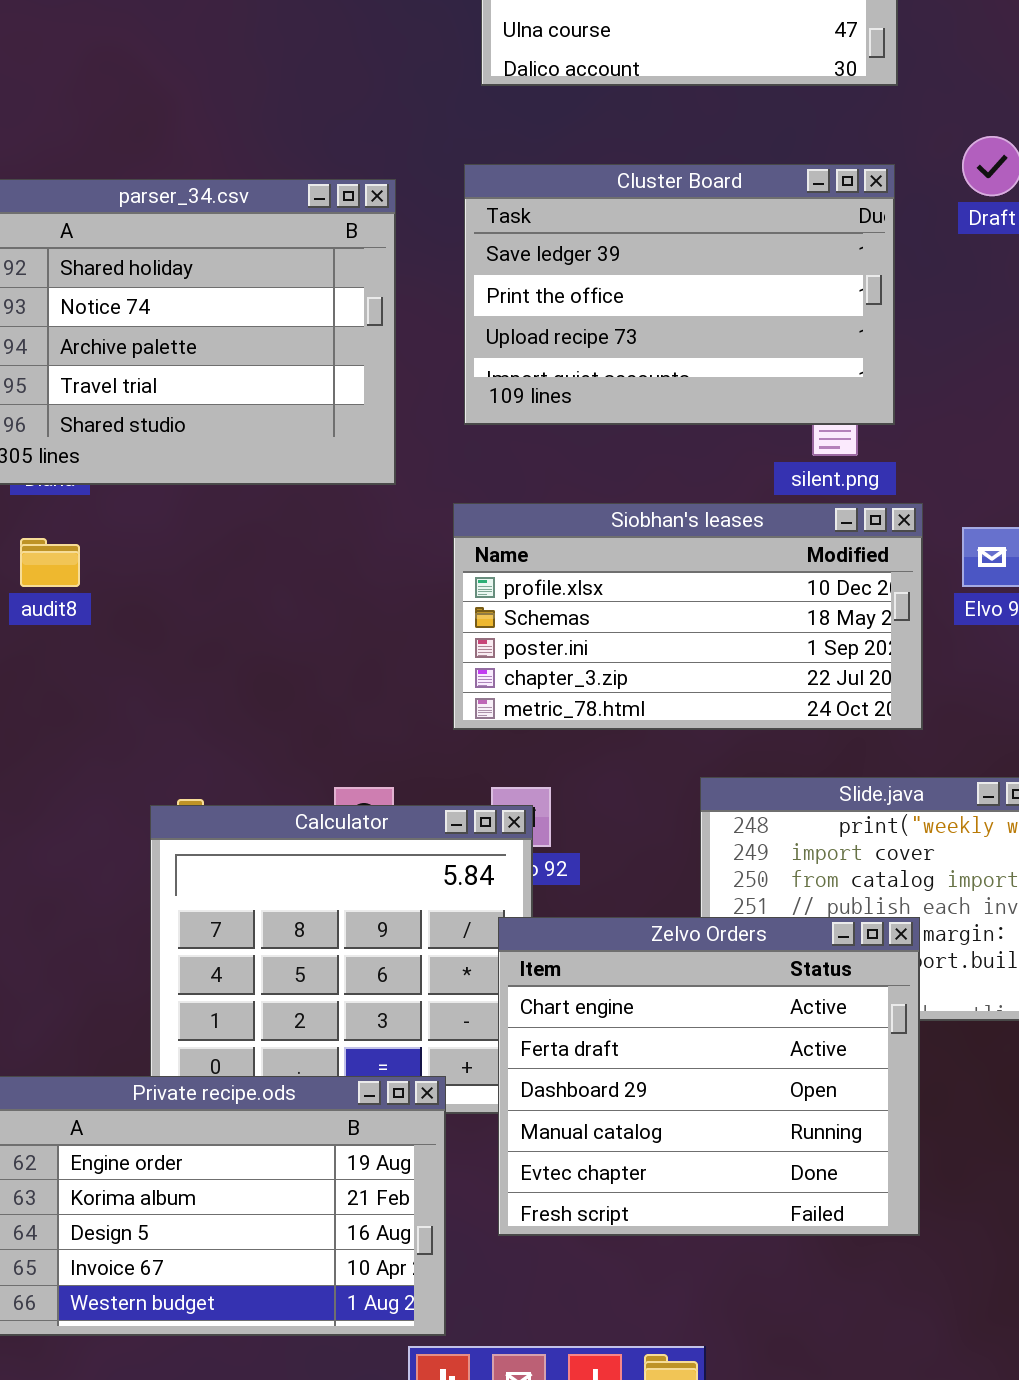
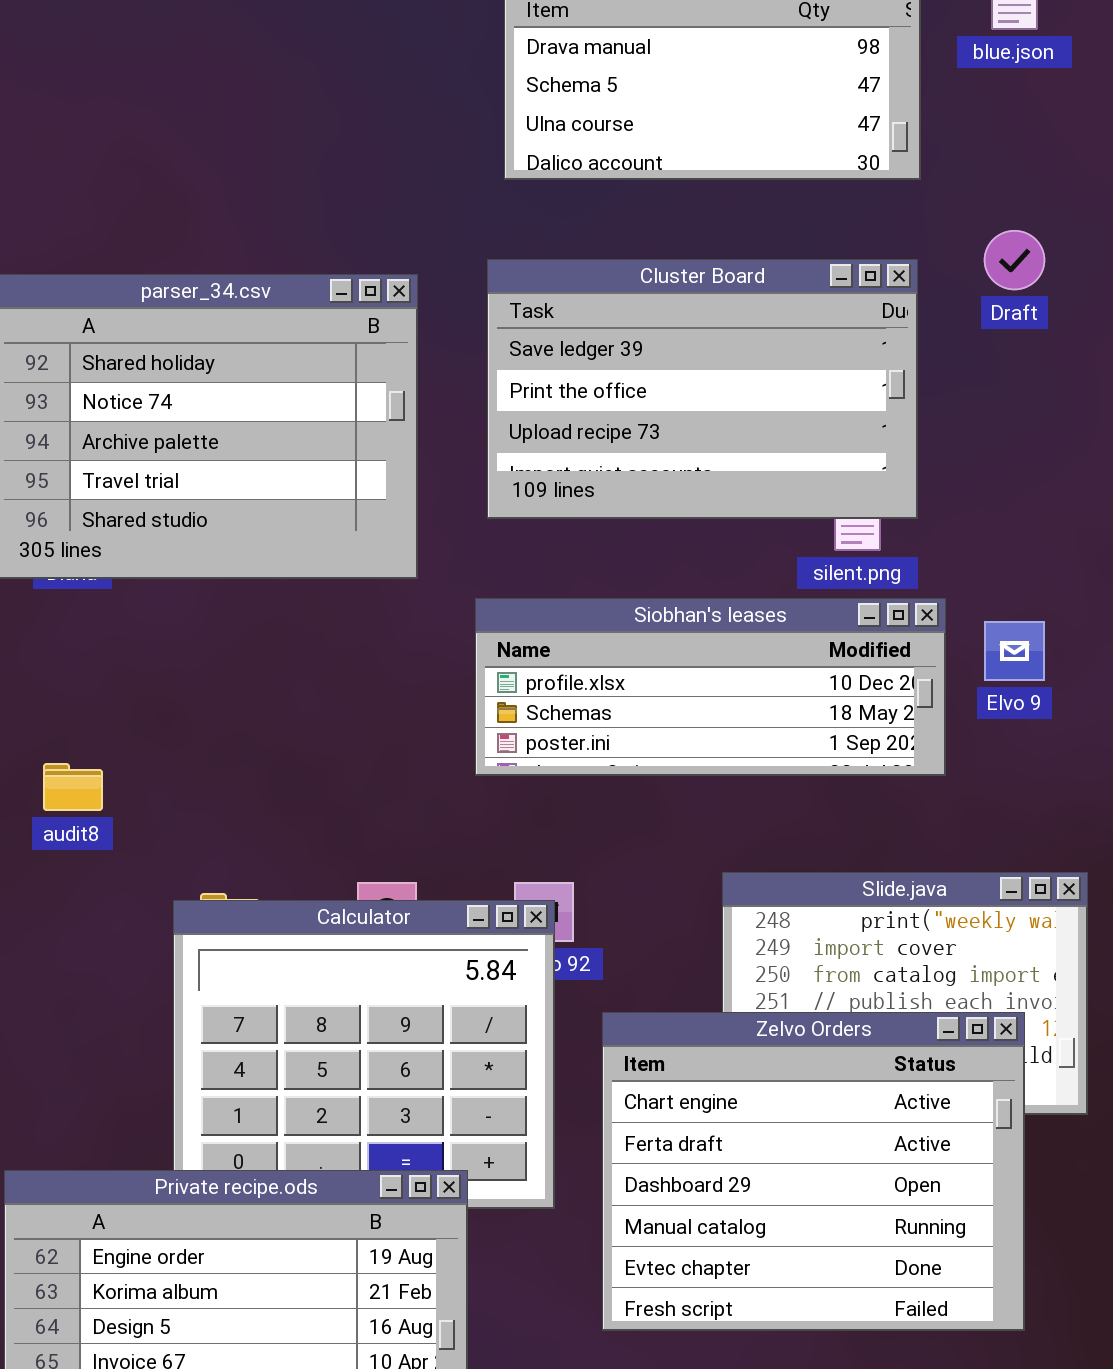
Siobhan's leases: [453,503,923,730] -> [475,598,946,776], resized
audit8: [20,538,80,587] -> [43,763,103,811], moved
Zelvo Orders: [498,917,920,1236] -> [602,1012,1025,1331], moved

